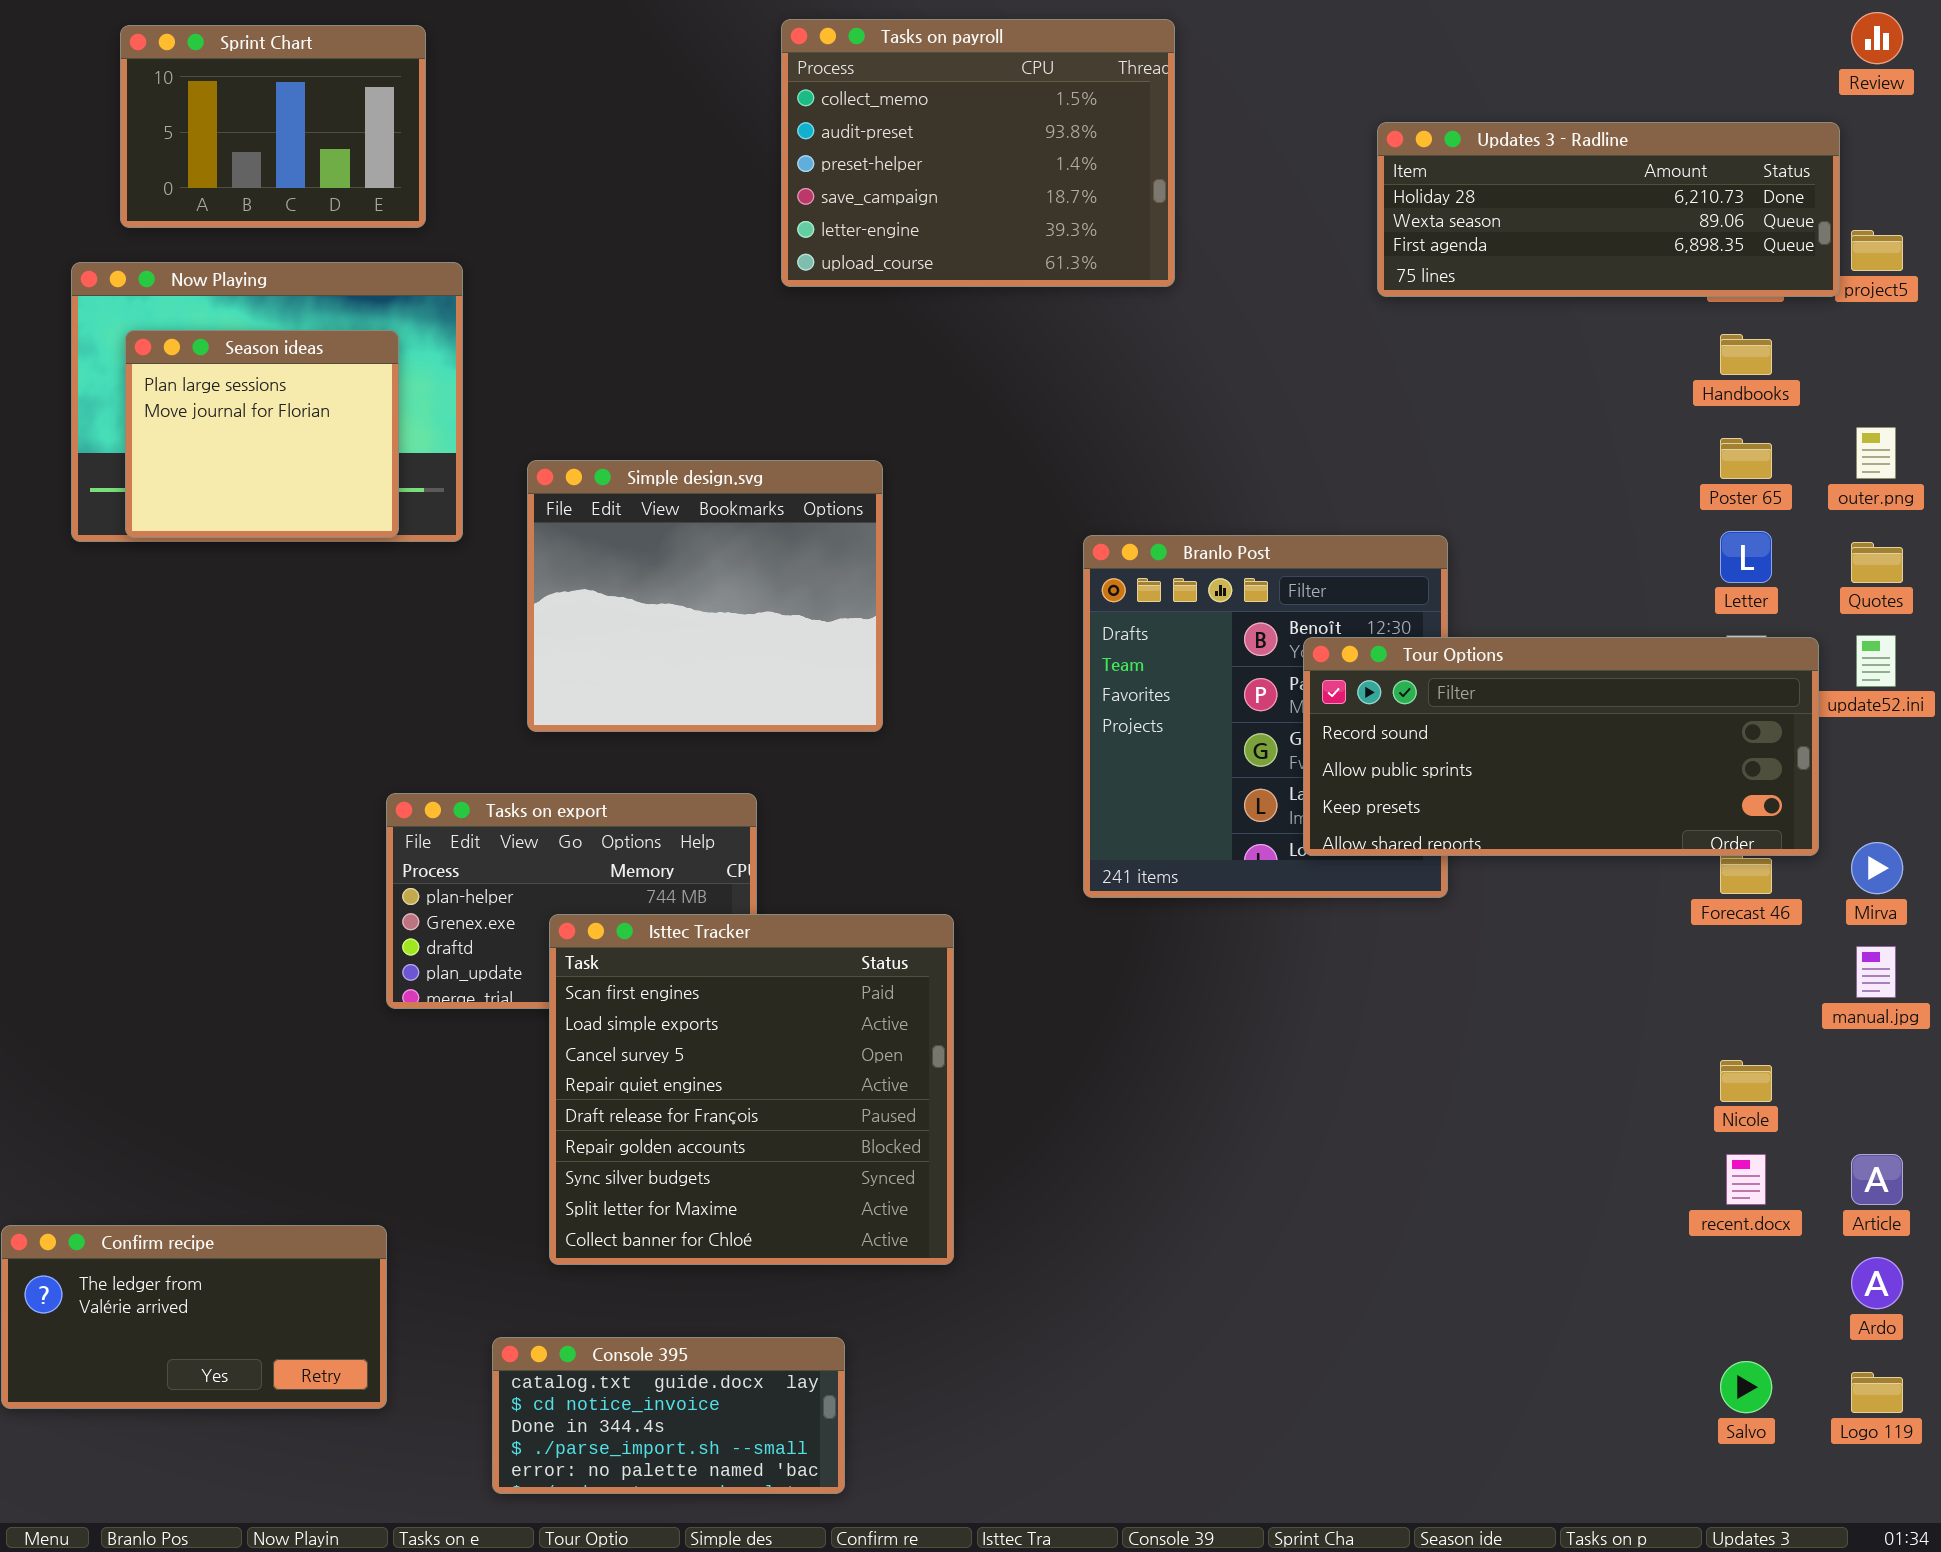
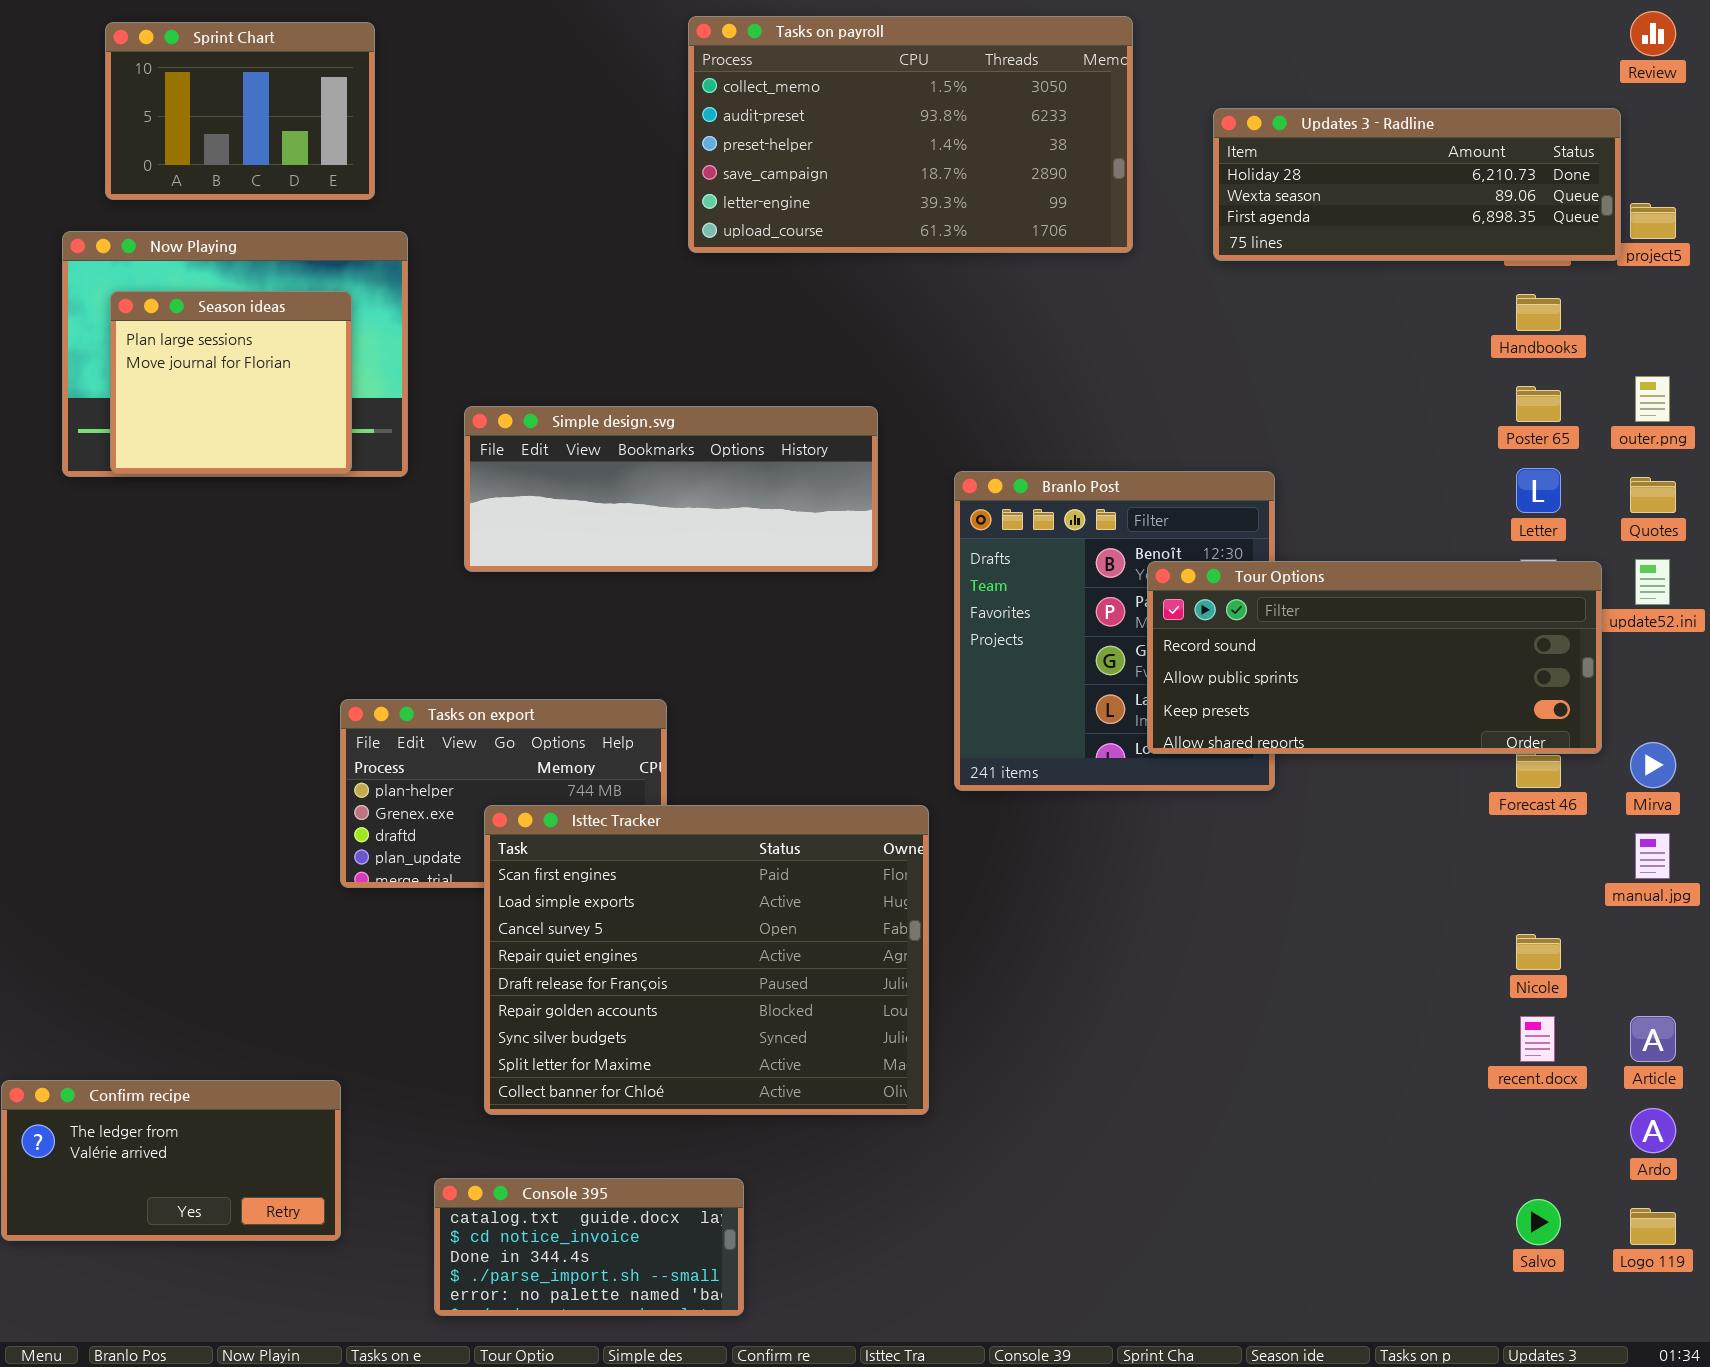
Tasks on payroll: [781,19,1175,287] -> [688,16,1133,253], resized
Simple design.svg: [527,460,883,732] -> [464,406,878,572], resized
Isttec Tracker: [549,914,954,1265] -> [484,805,929,1115], resized

